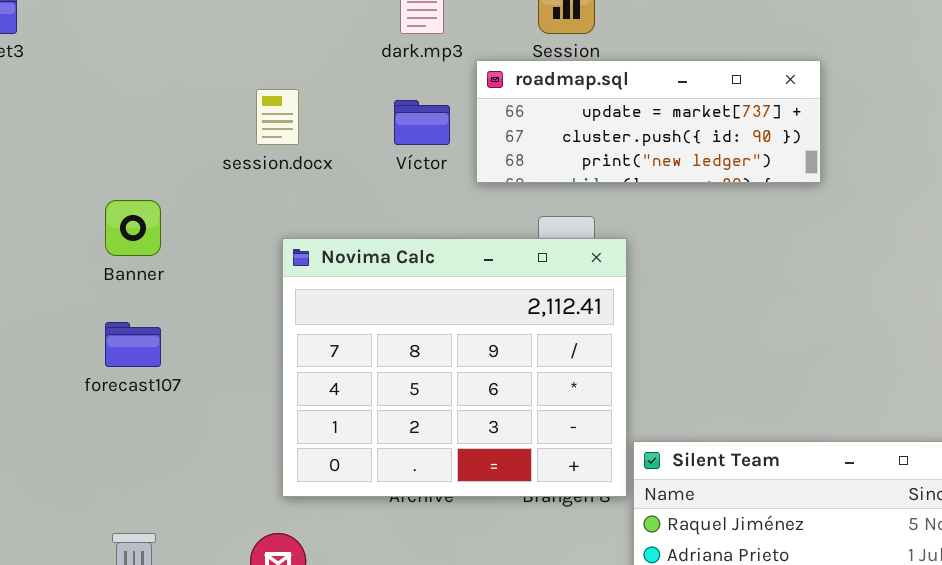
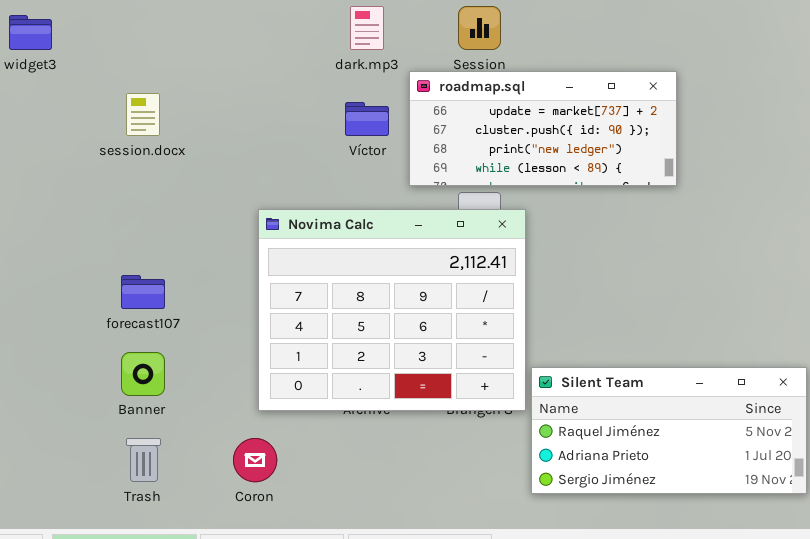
roadmap.sql: [476,60,821,183] -> [409,71,677,186], resized
session.docx: [256,89,299,145] -> [126,93,160,136], moved
Banner: [105,200,161,256] -> [121,352,165,396], moved

